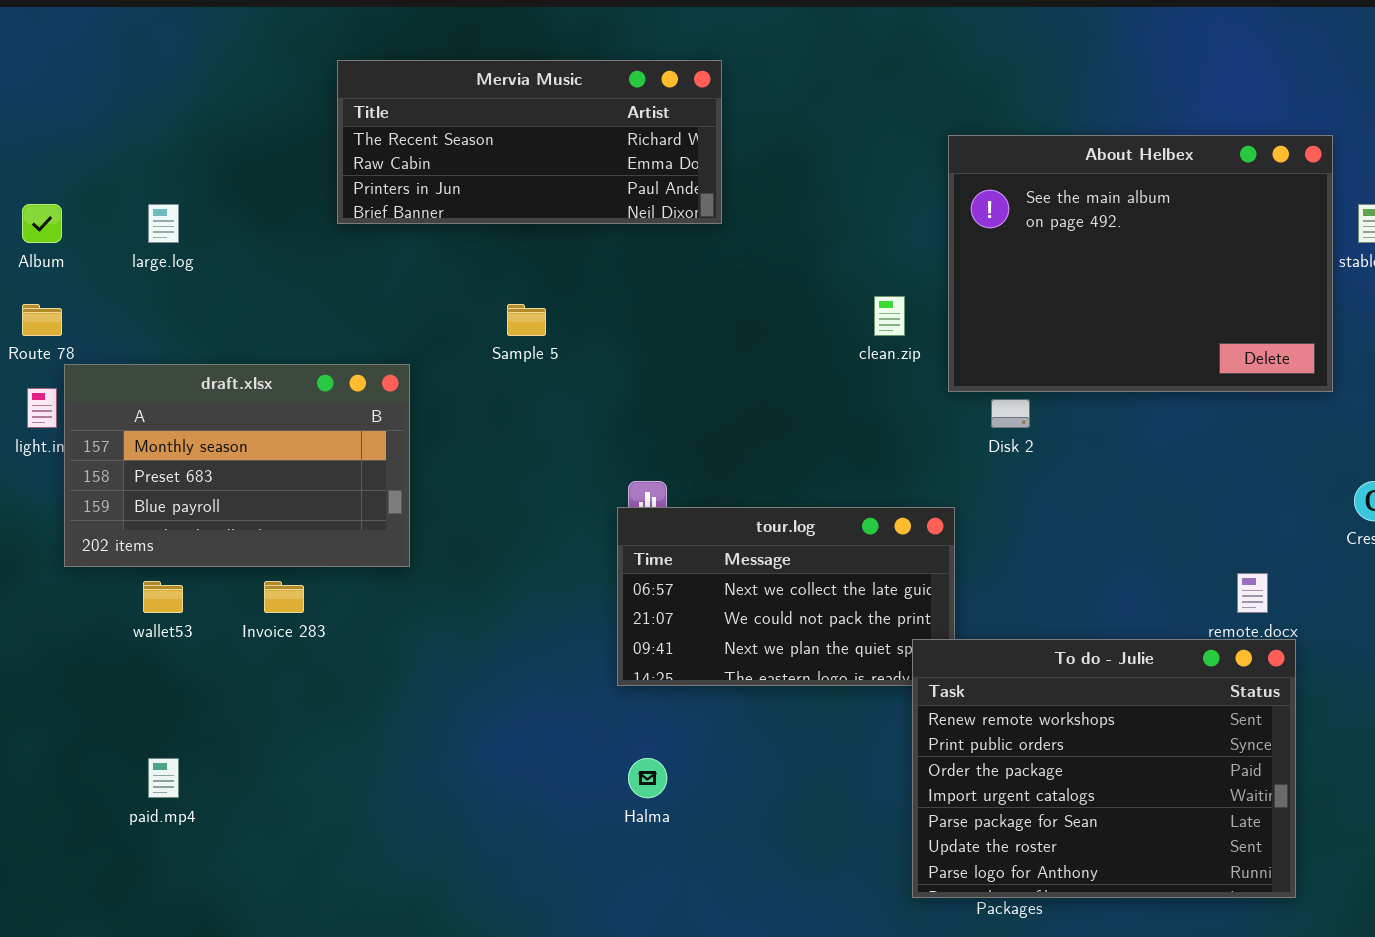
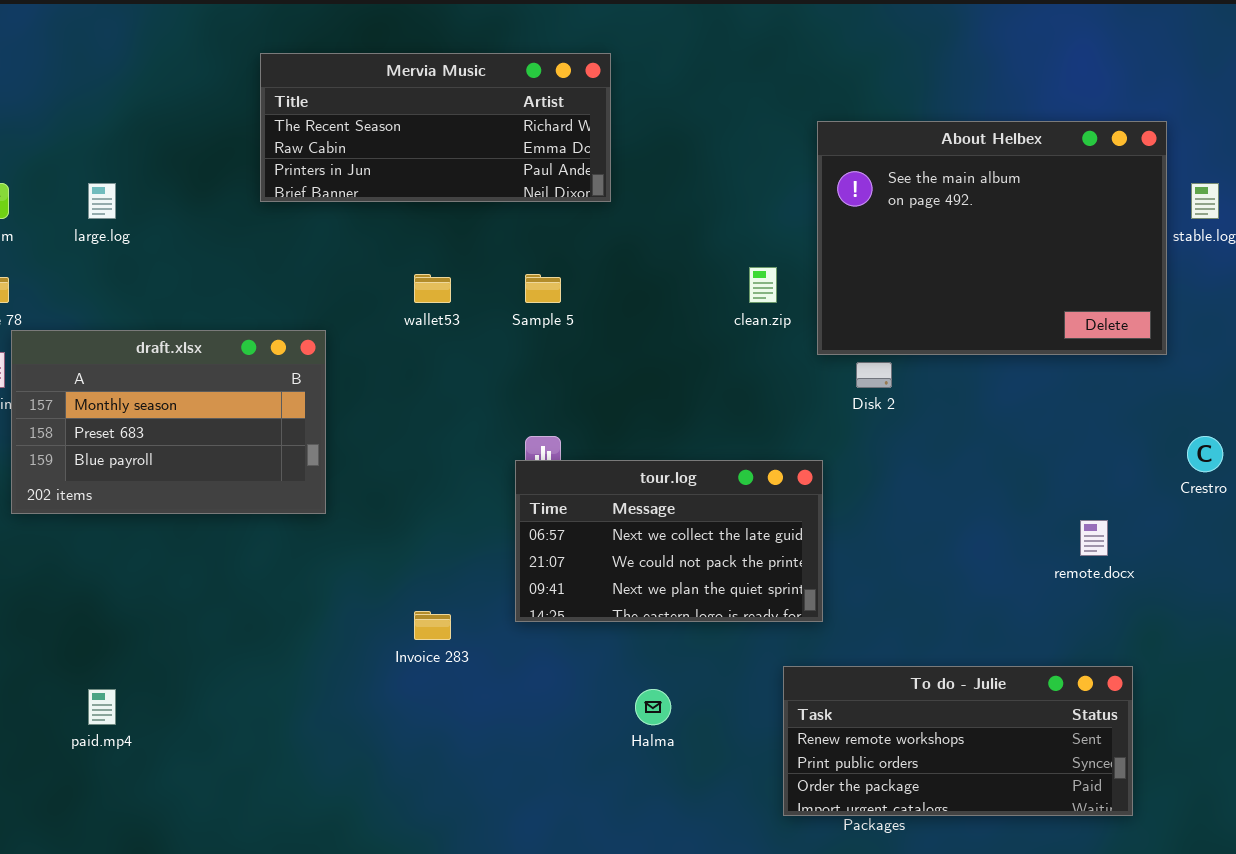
Sample 5: [507,304,546,336] -> [525,274,561,303], moved
wallet53: [143,581,183,613] -> [414,274,451,303], moved
Invoice 283: [264,581,304,613] -> [414,611,451,640], moved
To do - Julie: [912,639,1296,898] -> [783,666,1133,816], resized
Halma: [628,758,667,798] -> [635,689,671,725], moved

